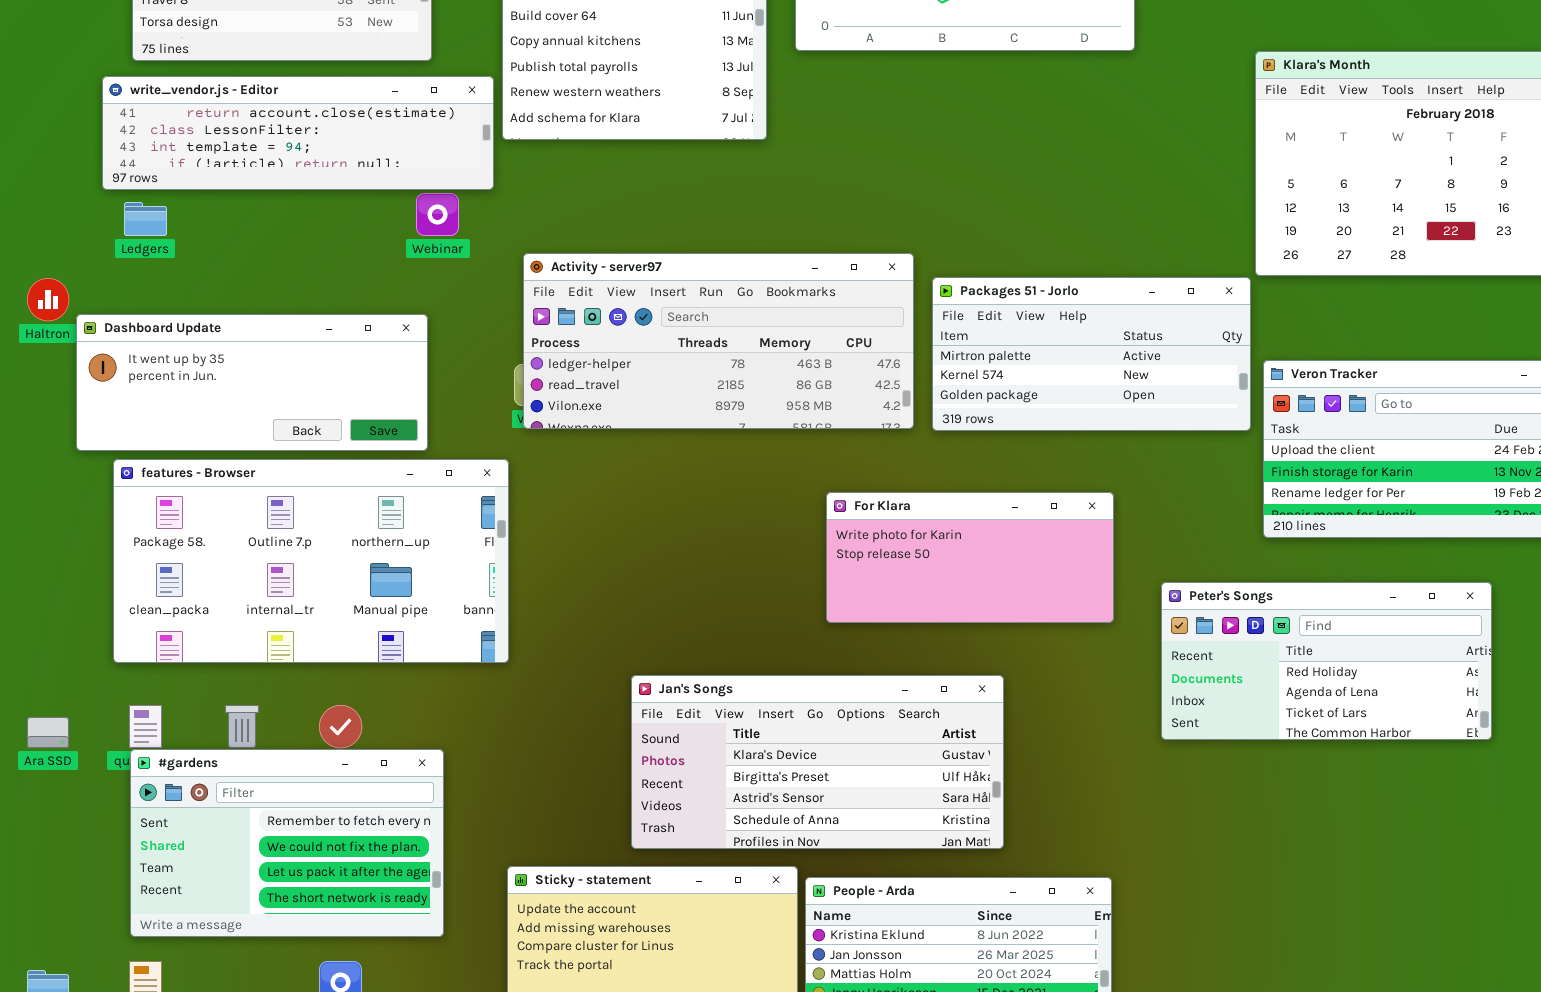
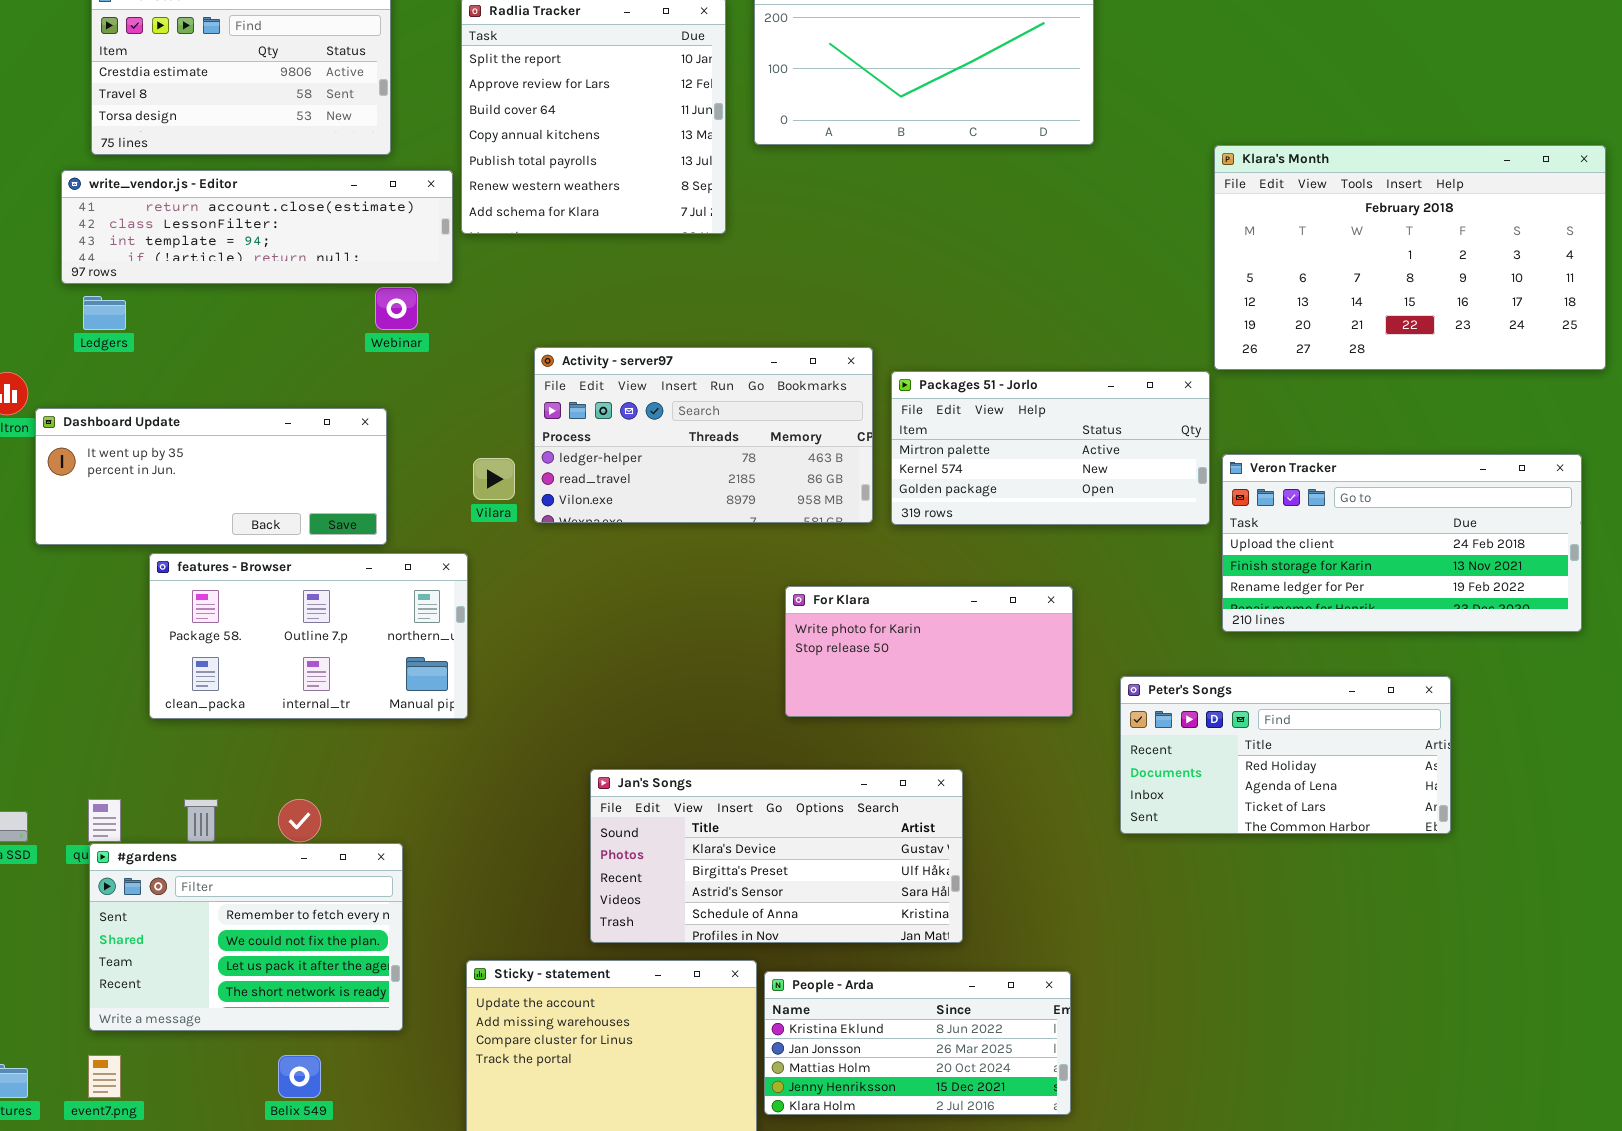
Activity - server97: [523,253,914,429] -> [534,347,873,523], resized
features - Browser: [113,459,509,663] -> [149,553,468,719], resized

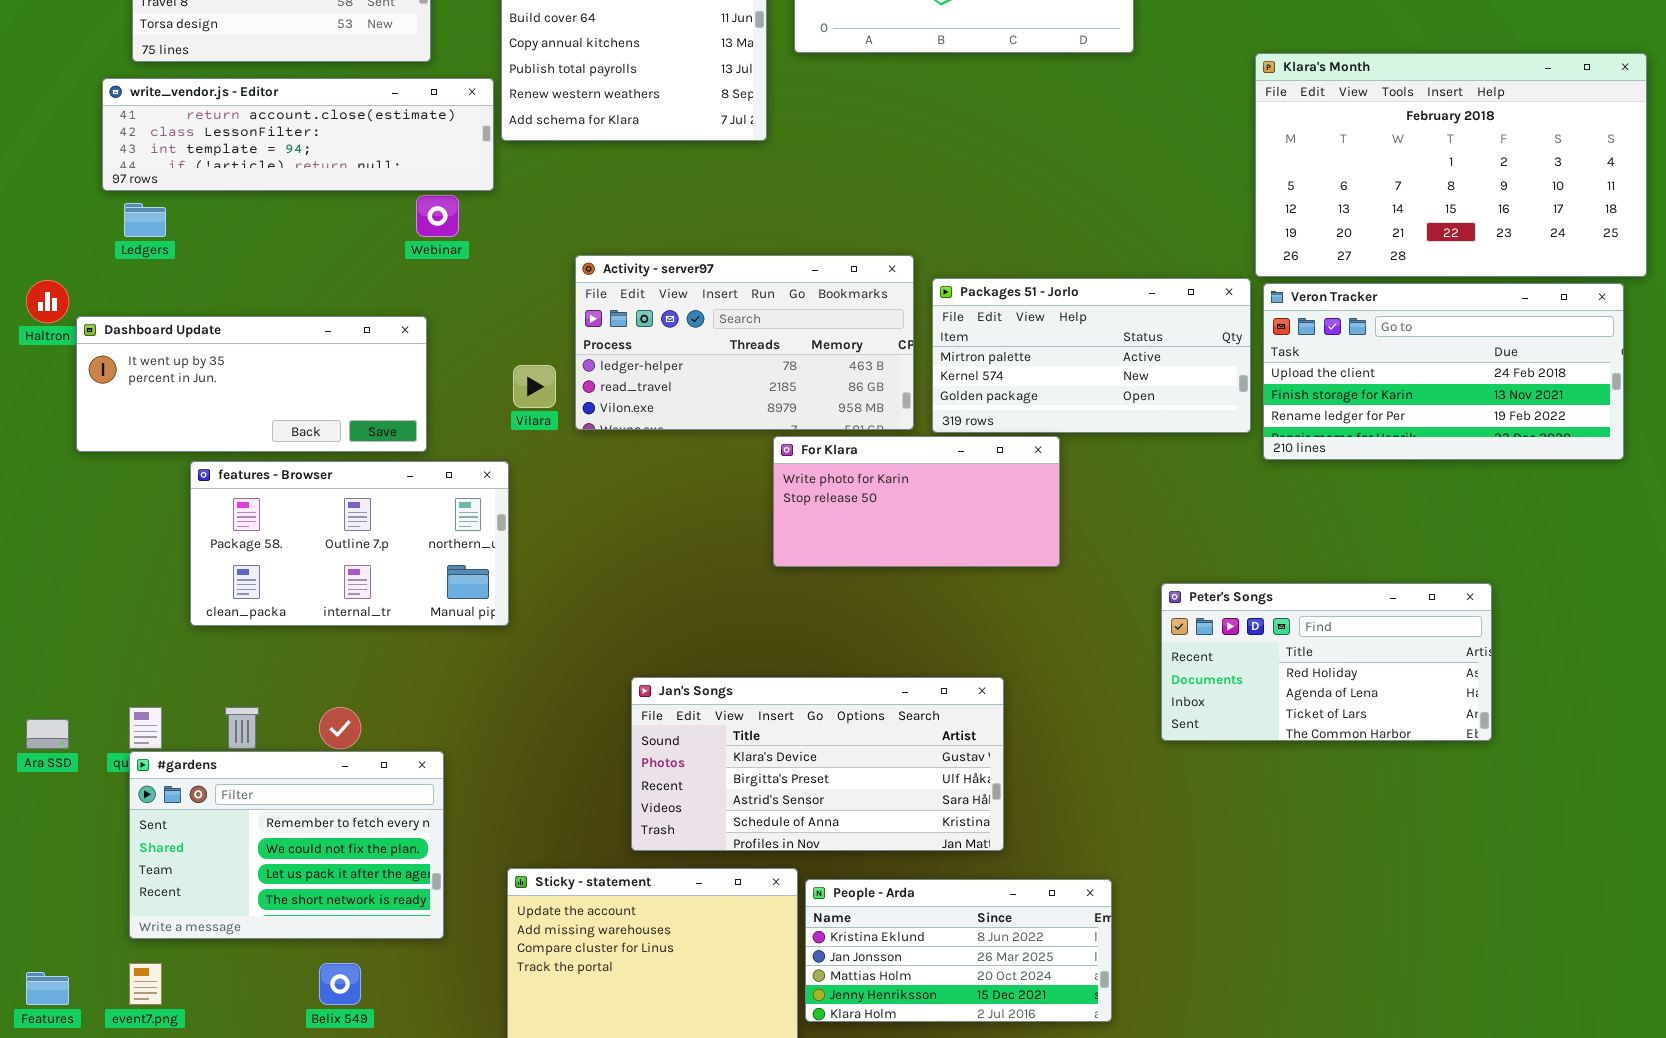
Veron Tracker: [1222,454,1582,632] -> [1263,283,1624,460], moved
For Klara: [785,586,1073,717] -> [773,436,1060,567], moved

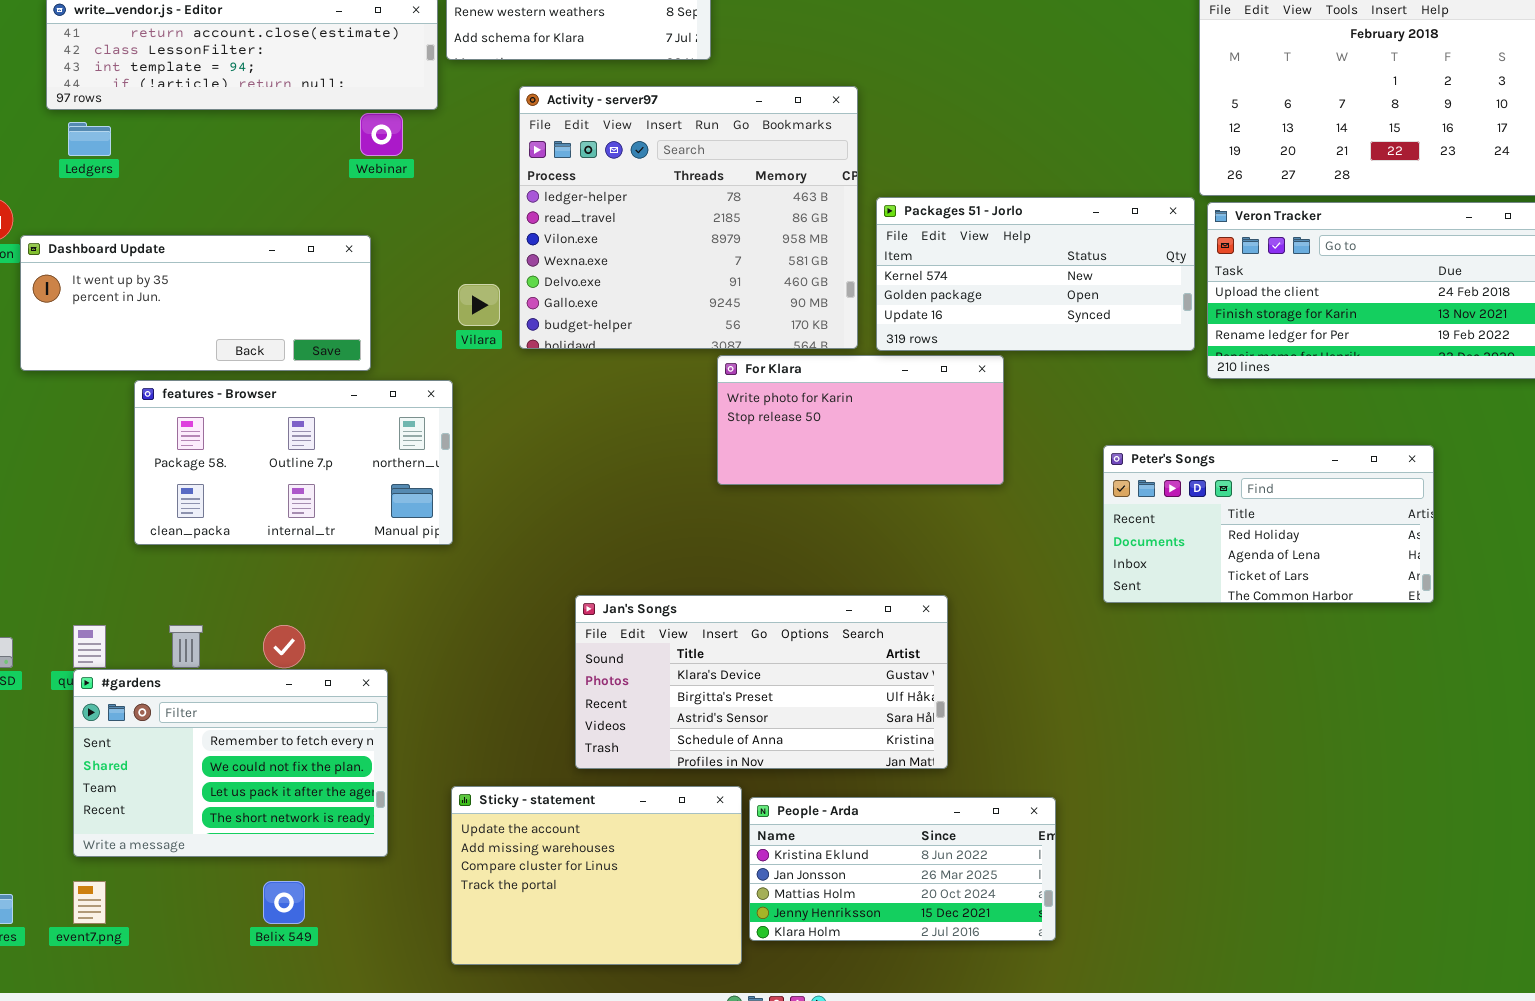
Activity - server97: [575,255,914,430] -> [519,86,858,349], resized
Packages 51 - Jorlo: [932,278,1251,433] -> [876,197,1195,351], scrolled down 1 row
Peter's Songs: [1161,583,1492,741] -> [1103,445,1434,603], moved

